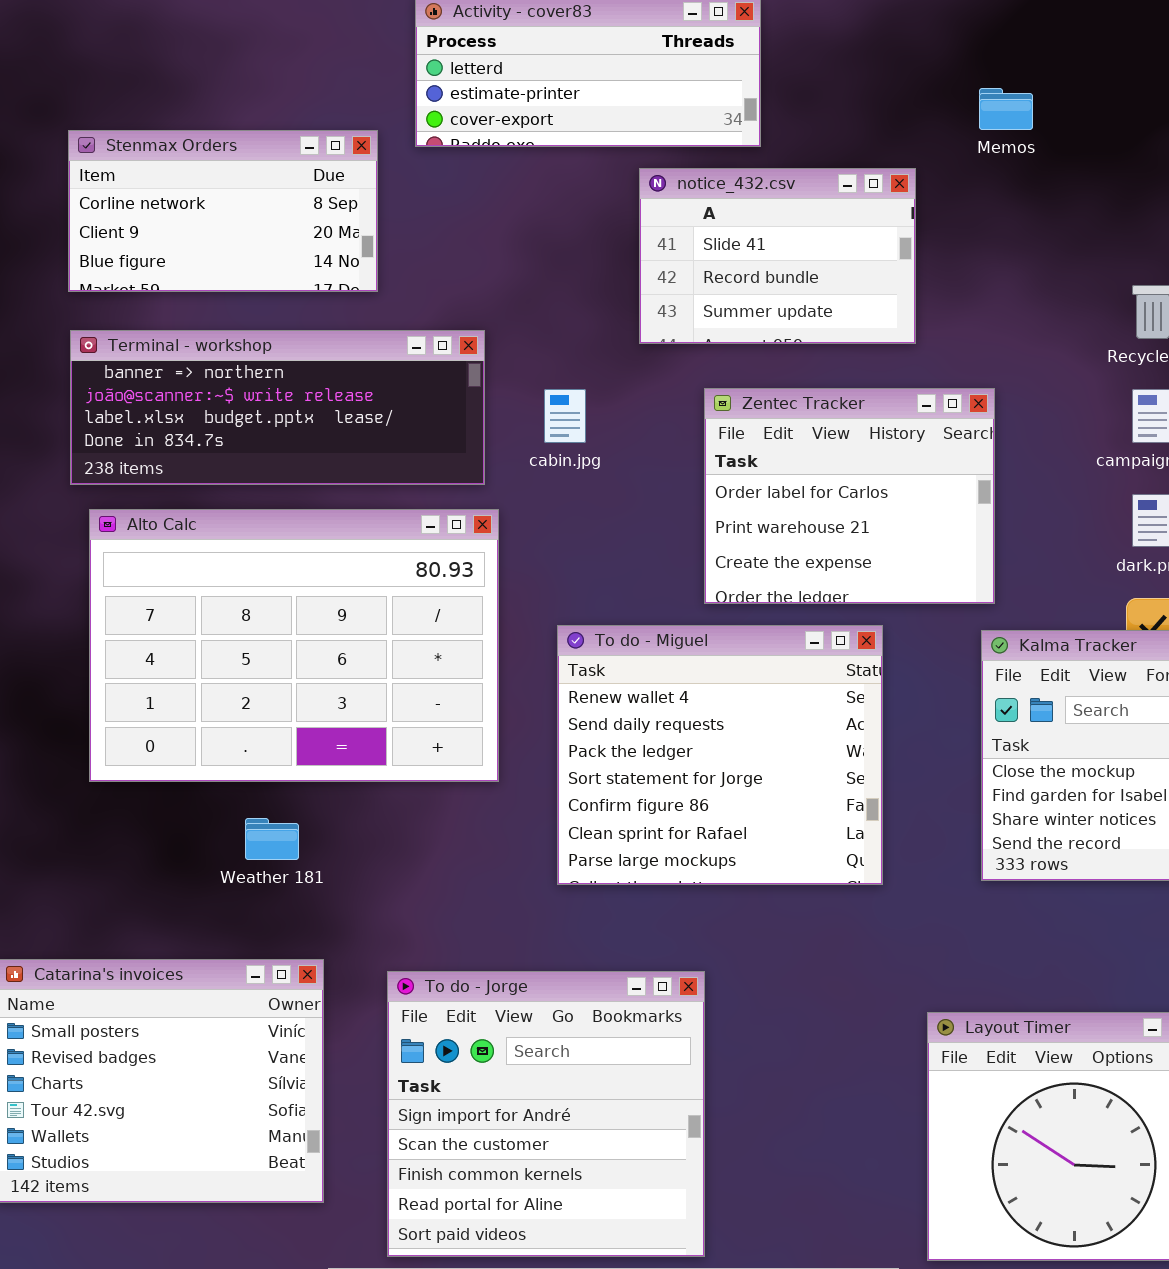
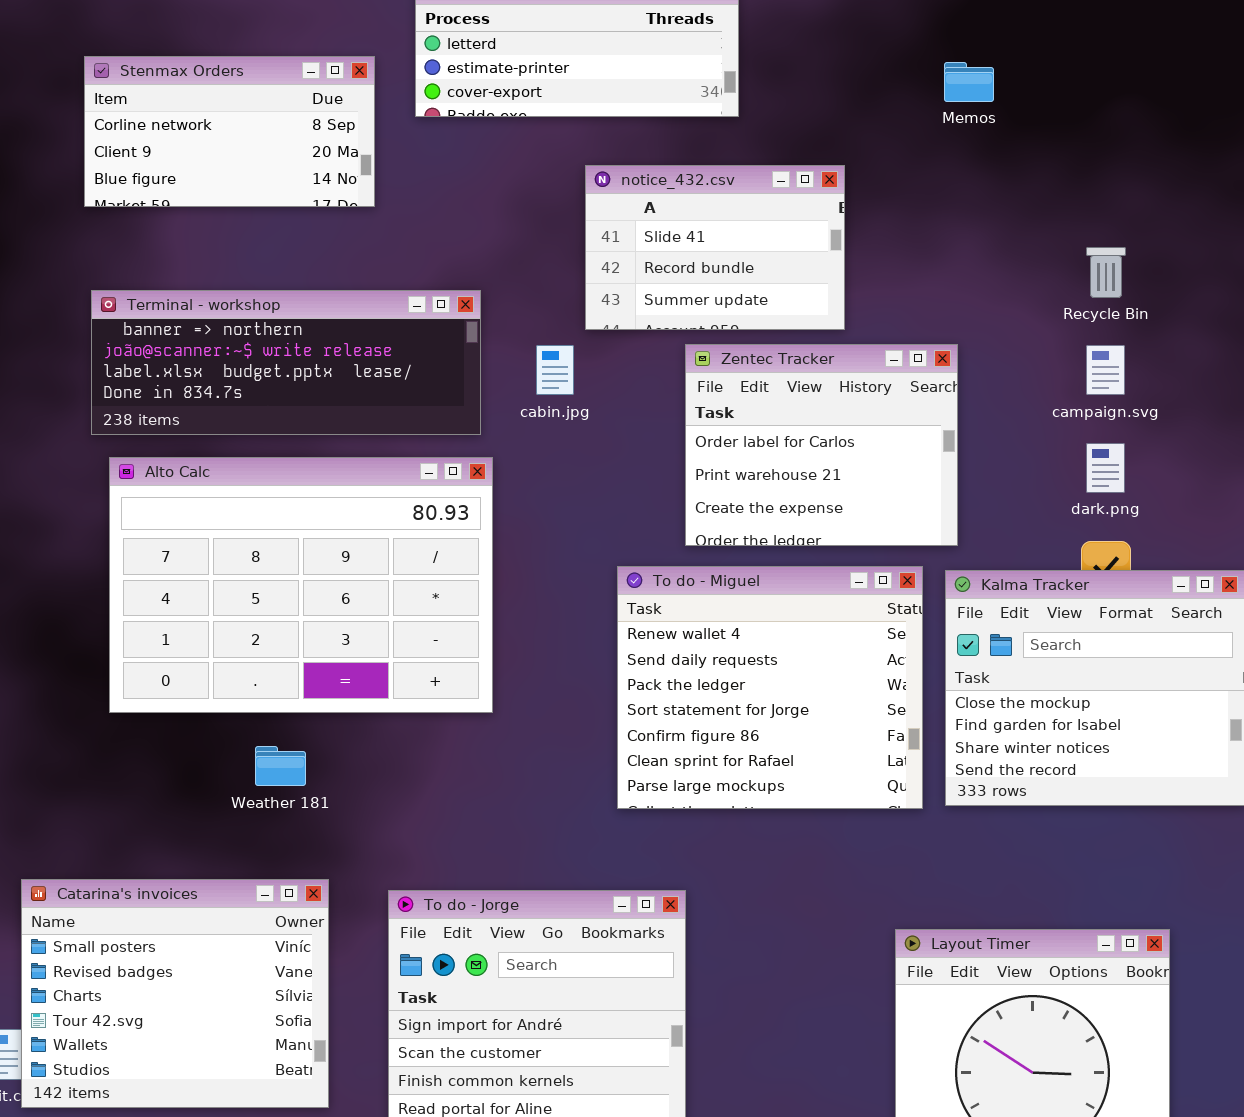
Stenmax Orders: [68,130,378,292] -> [84,56,375,207], moved
notice_432.csv: [639,168,916,344] -> [585,165,845,330], moved
To do - Miguel: [557,625,883,885] -> [617,566,923,809], moved

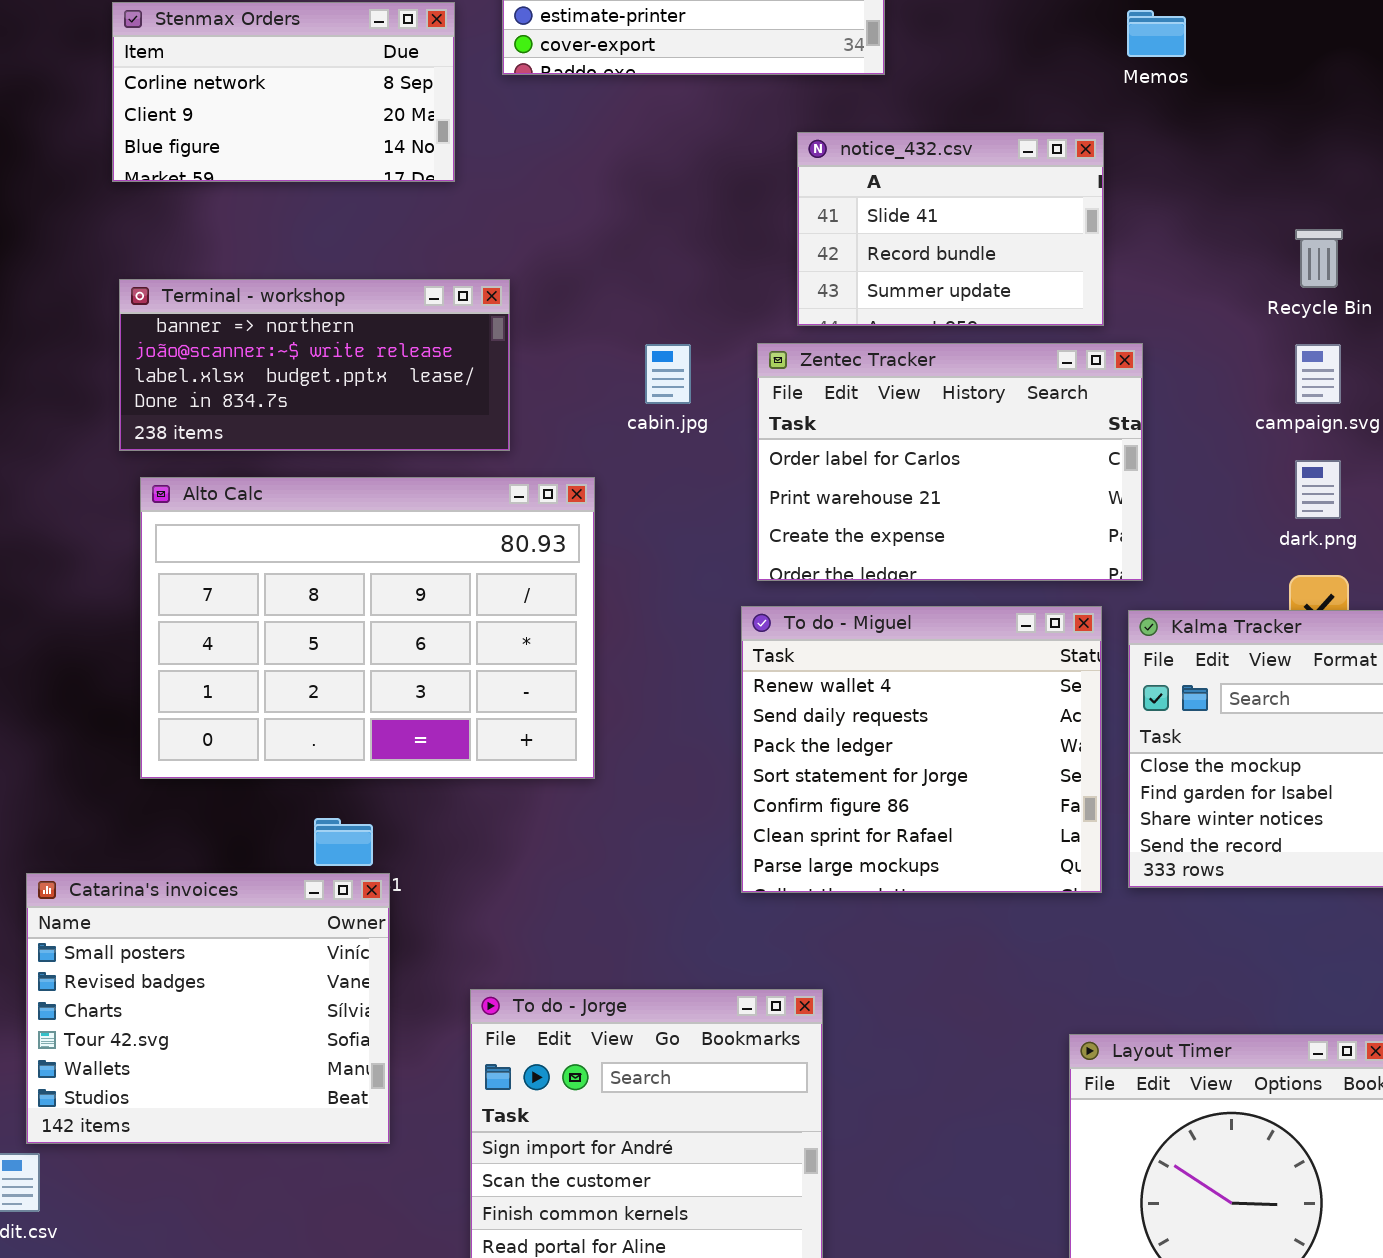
notice_432.csv: [585,165,845,330] -> [797,132,1104,326], moved
Terminal - workshop: [91,290,481,435] -> [119,279,510,451], resized
Zentec Tracker: [685,344,958,546] -> [757,343,1143,581], resized
Catarina's invoices: [21,879,329,1108] -> [26,873,390,1144], moved

